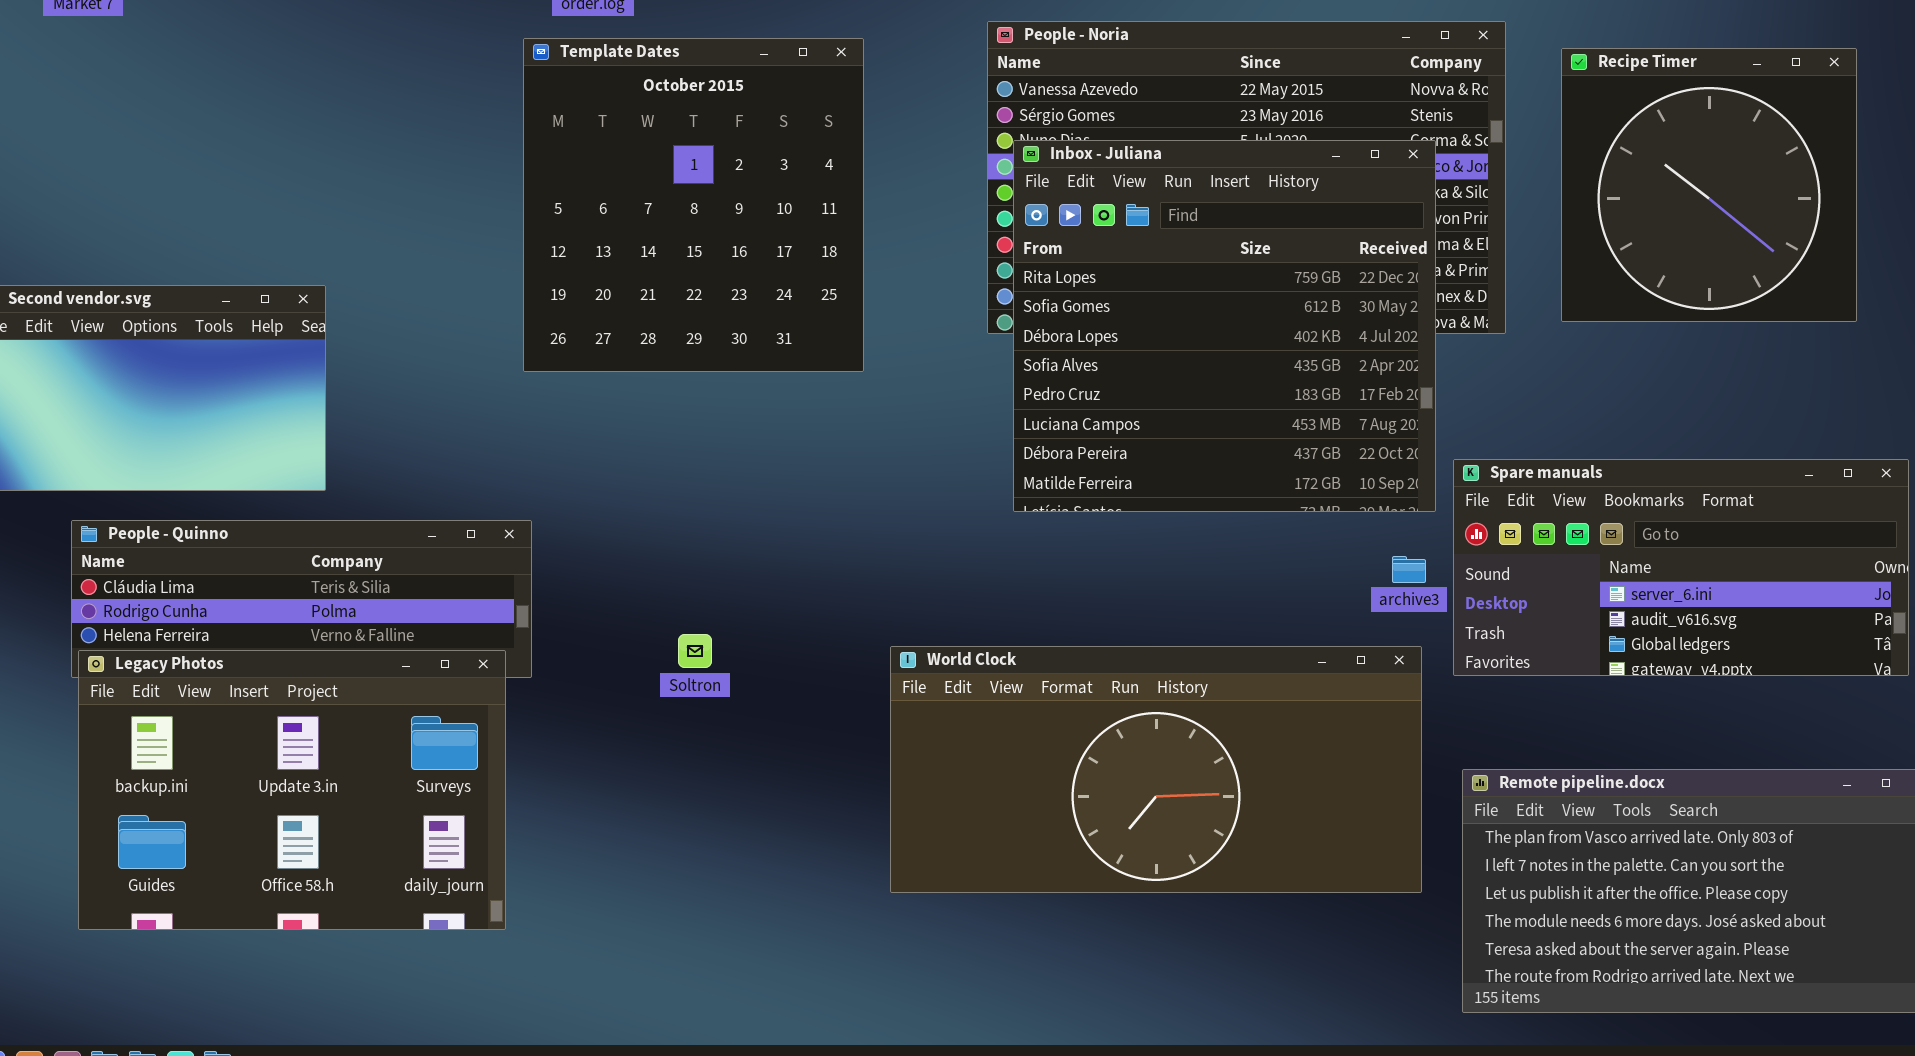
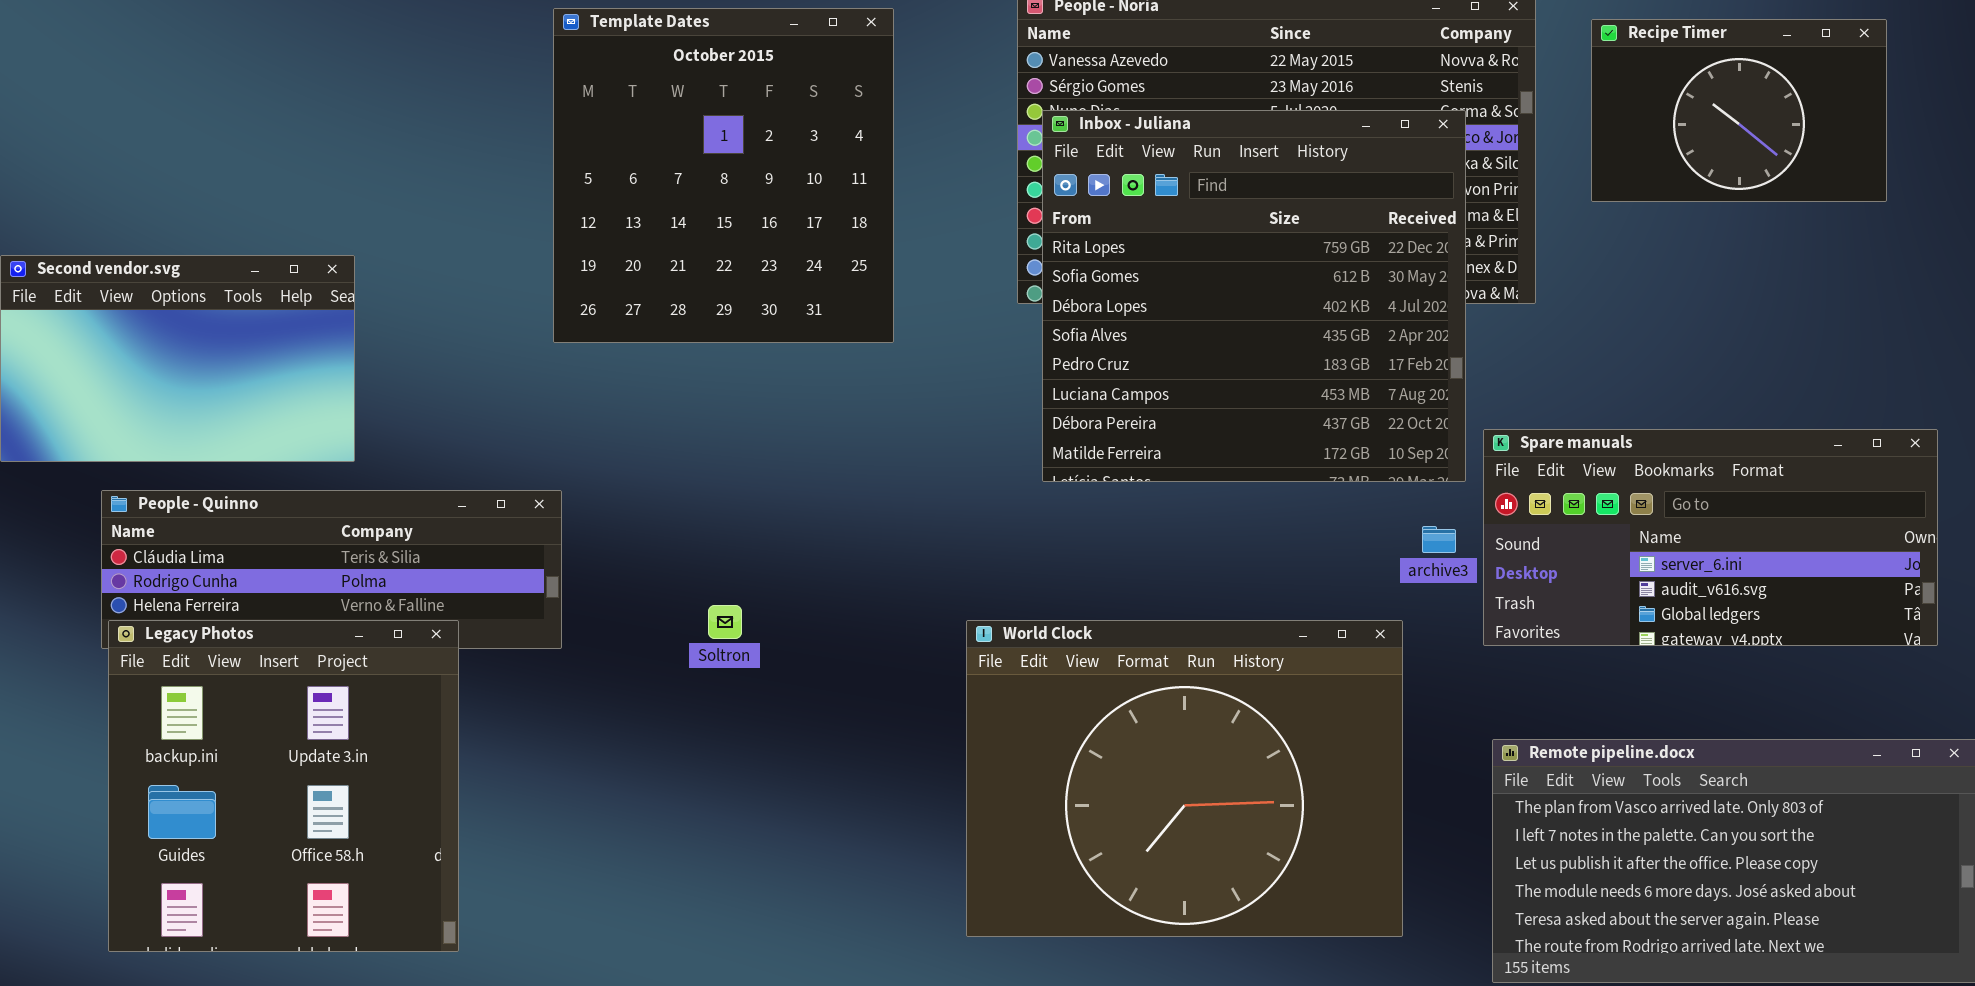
Recipe Timer: [1561,48,1857,322] -> [1591,19,1887,202], resized
World Clock: [890,646,1422,893] -> [966,620,1403,937], moved, resized
Legacy Photos: [78,650,506,930] -> [108,620,459,952], resized

